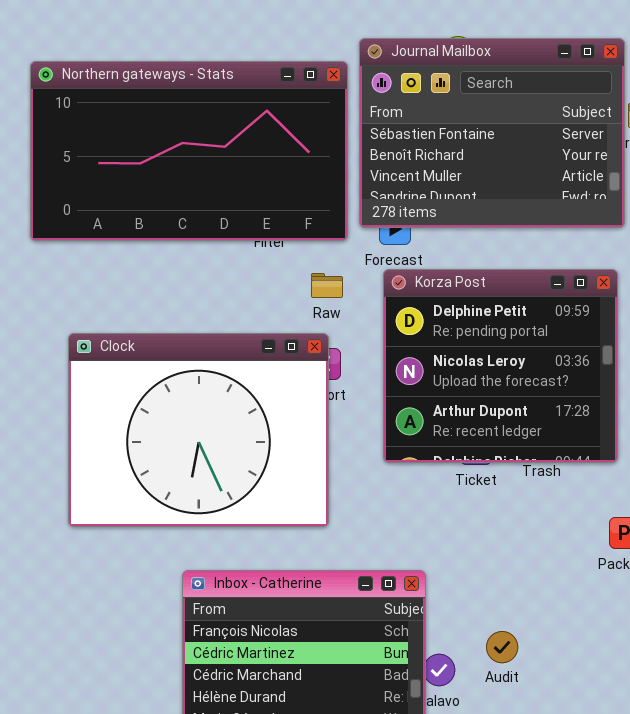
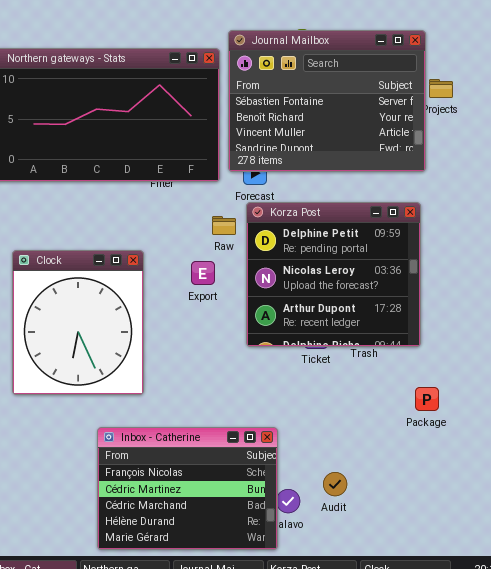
Raw: [311,273,343,298] -> [212,216,236,235], moved
Clock: [68,333,329,527] -> [12,250,144,395], resized

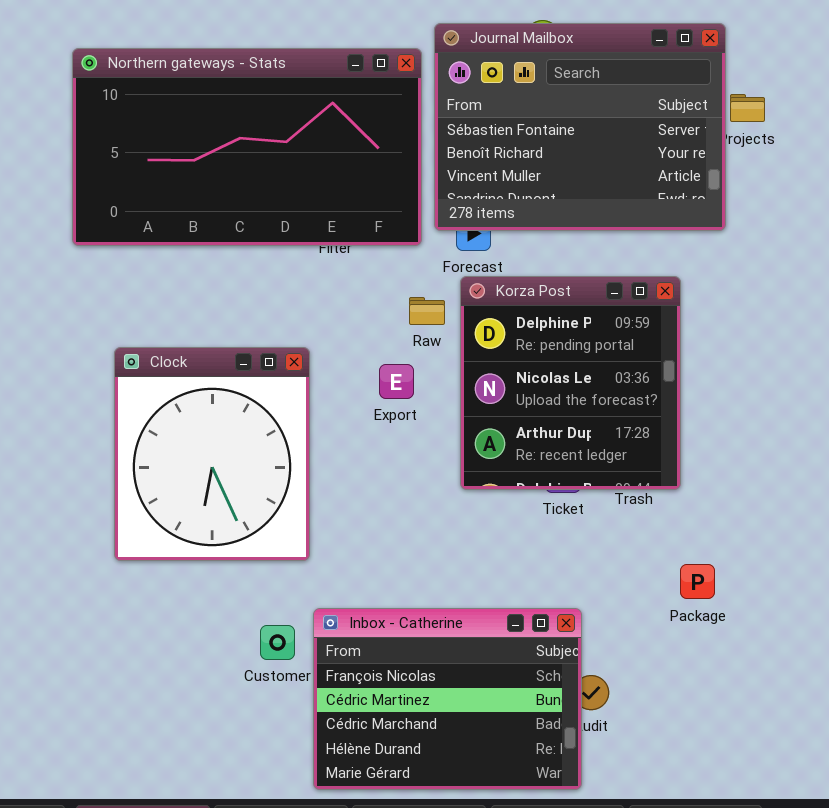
Korza Post: [246,202,421,347] -> [460,276,681,490], resized
Package: [415,387,439,411] -> [680,564,715,599], moved
Inbox - Catherine: [97,427,278,550] -> [313,608,582,790], moved

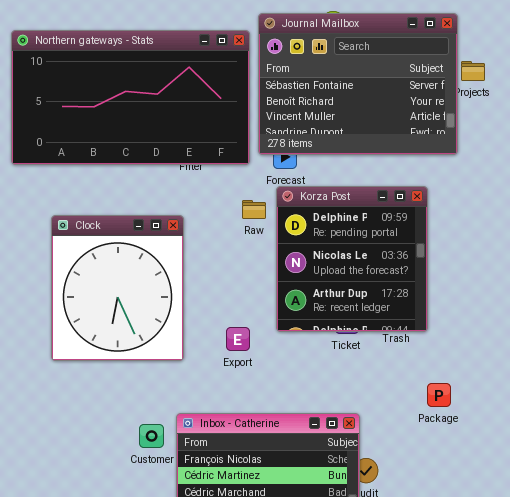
Clock: [114,347,310,561] -> [51,215,184,361], moved
Export: [379,364,414,399] -> [226,327,250,351], moved

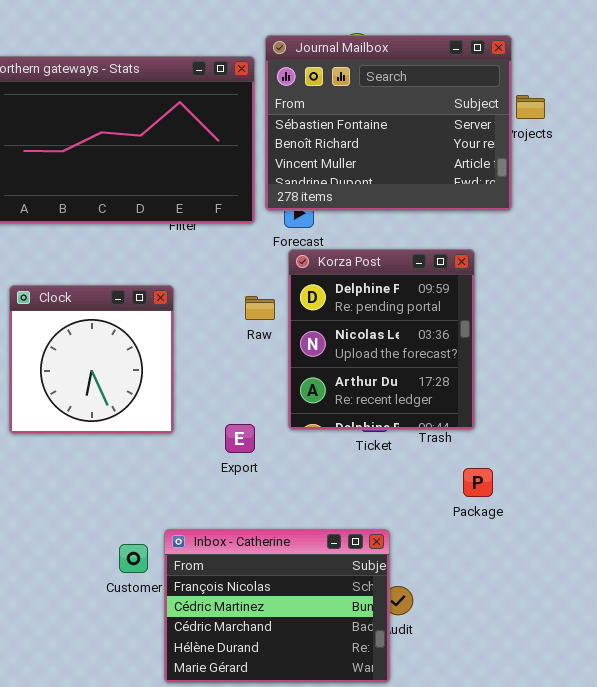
Raw: [242,200,266,219] -> [245,296,275,320], moved
Clock: [51,215,184,361] -> [9,285,174,434], resized
Package: [427,383,451,407] -> [463,468,493,497], moved

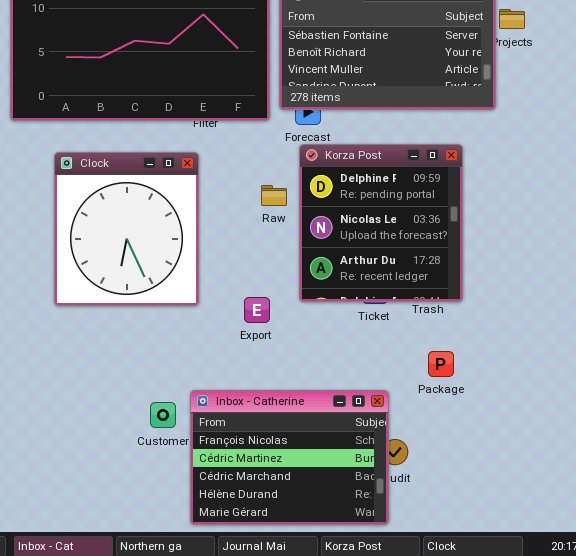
Clock: [9,285,174,434] -> [54,152,199,306], resized
Package: [463,468,493,497] -> [428,351,454,377], moved

